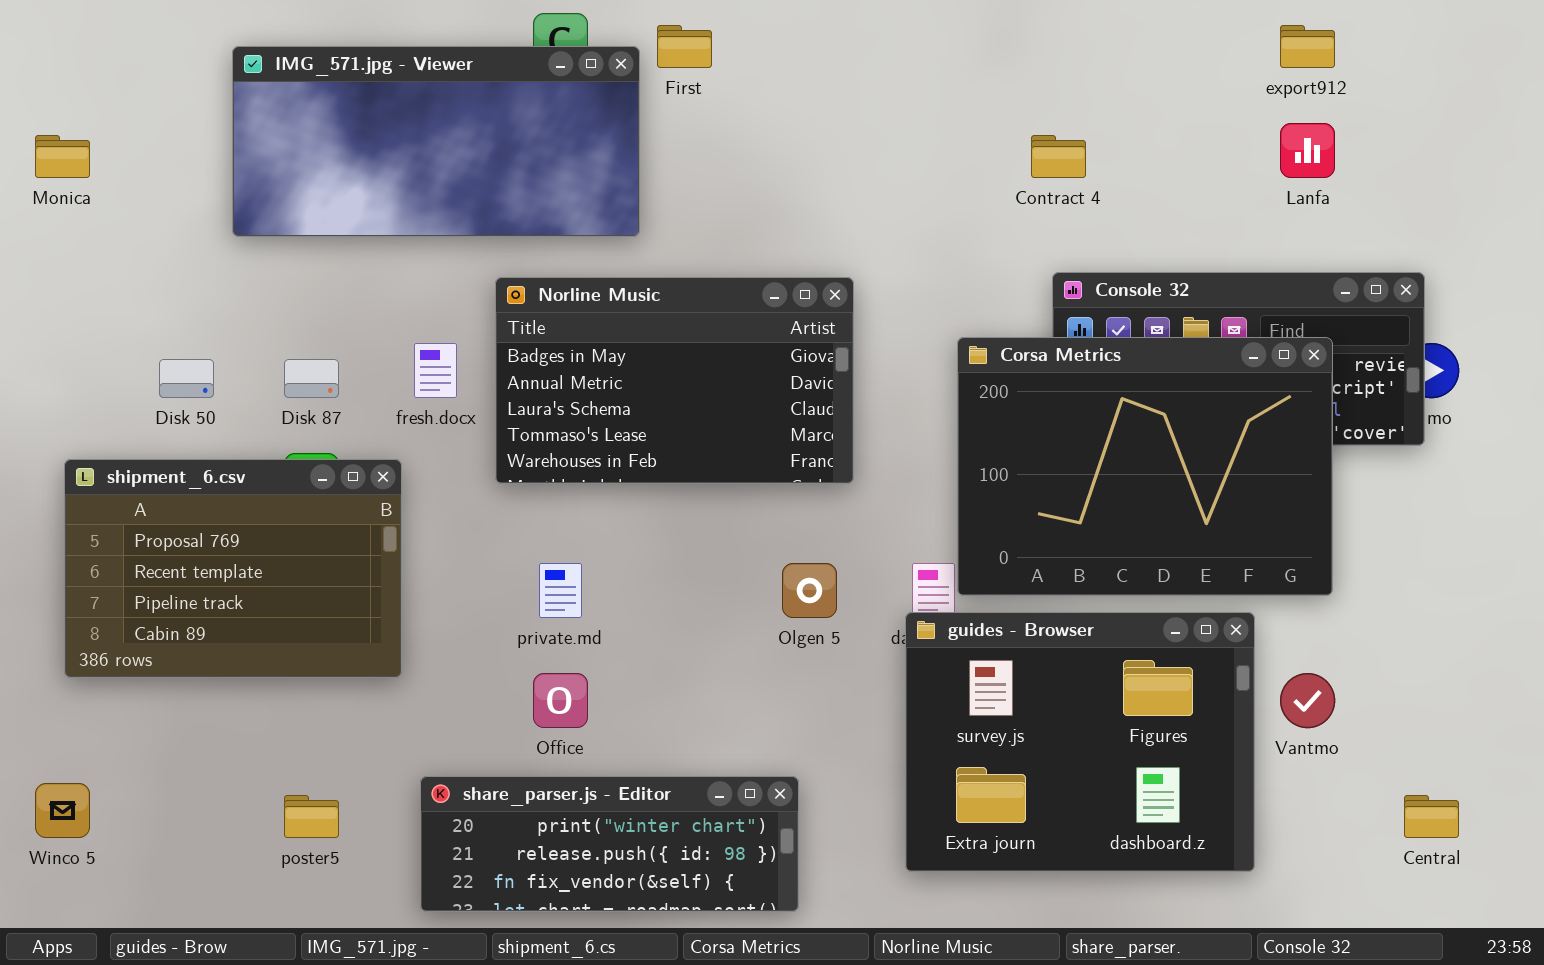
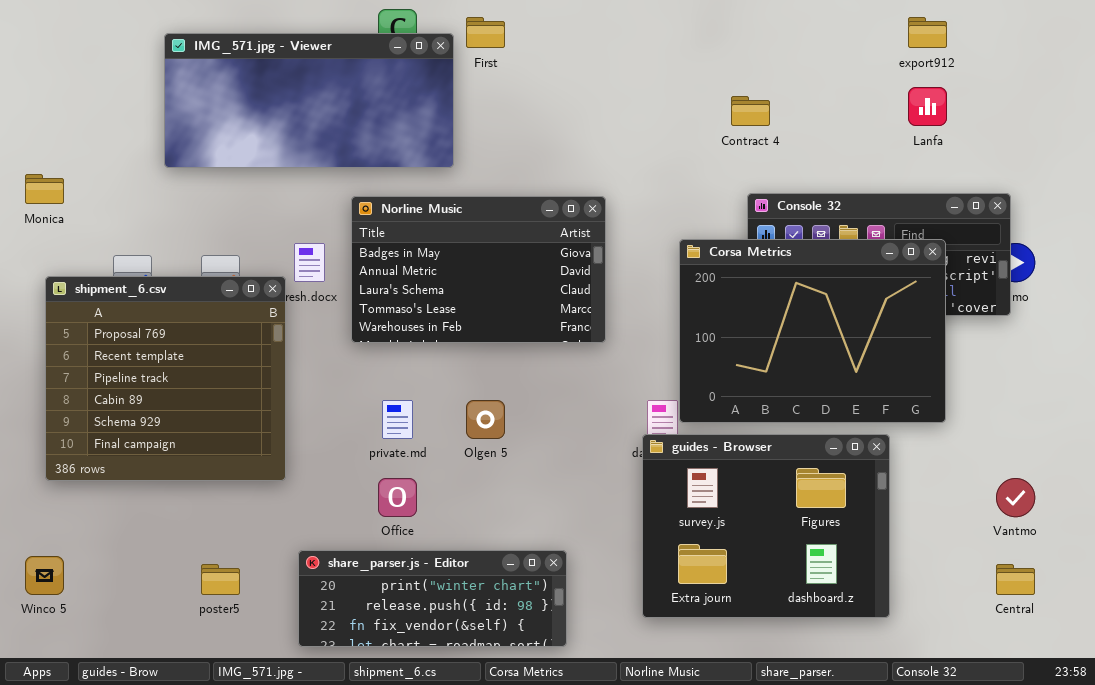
Monica: [35,135,90,178] -> [25,174,64,204], moved
shipment_6.csv: [64,459,402,678] -> [45,276,286,481], resized
Olgen 5: [782,563,837,618] -> [466,400,505,439], moved
Vantmo: [1280,673,1335,728] -> [996,478,1035,517], moved

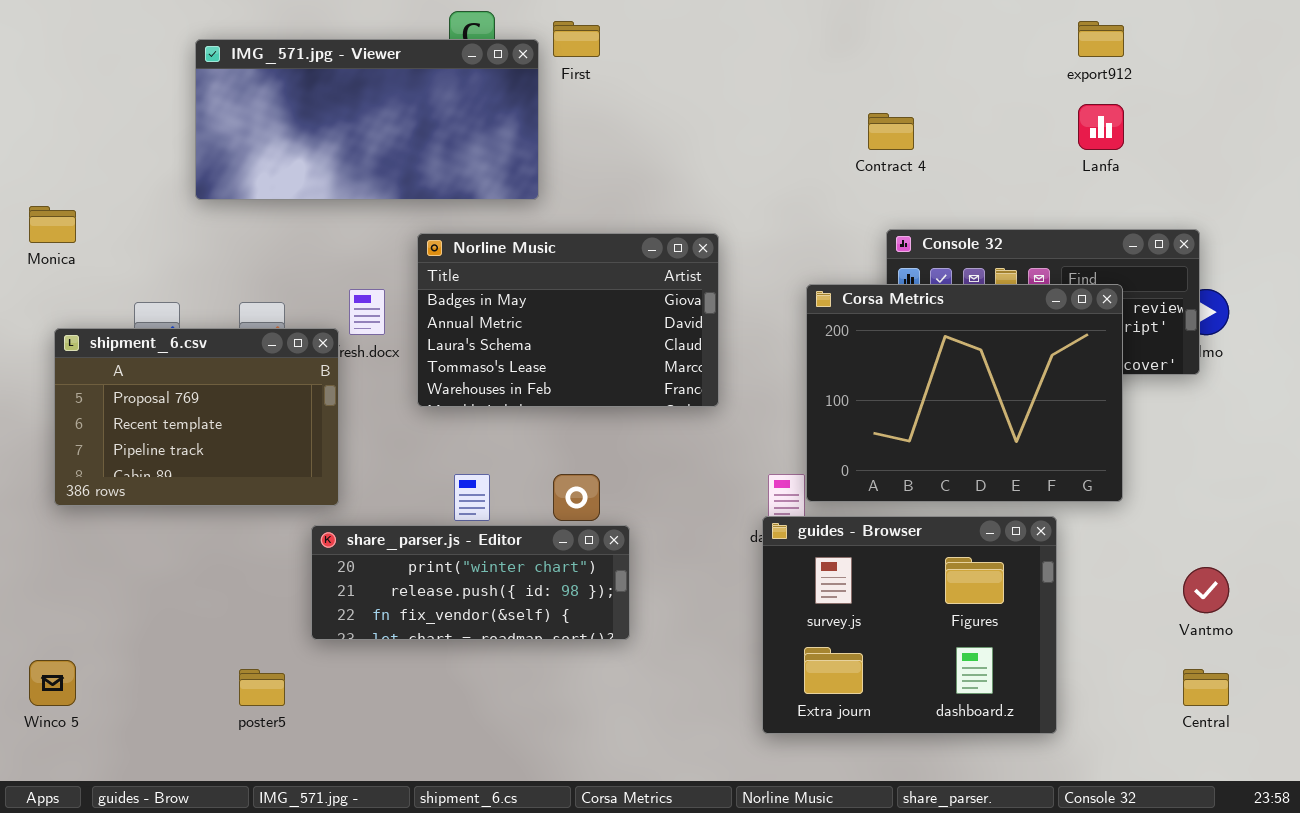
shipment_6.csv: [45,276,286,481] -> [54,328,339,506], resized
share_parser.js - Editor: [298,550,567,647] -> [311,525,630,640], moved

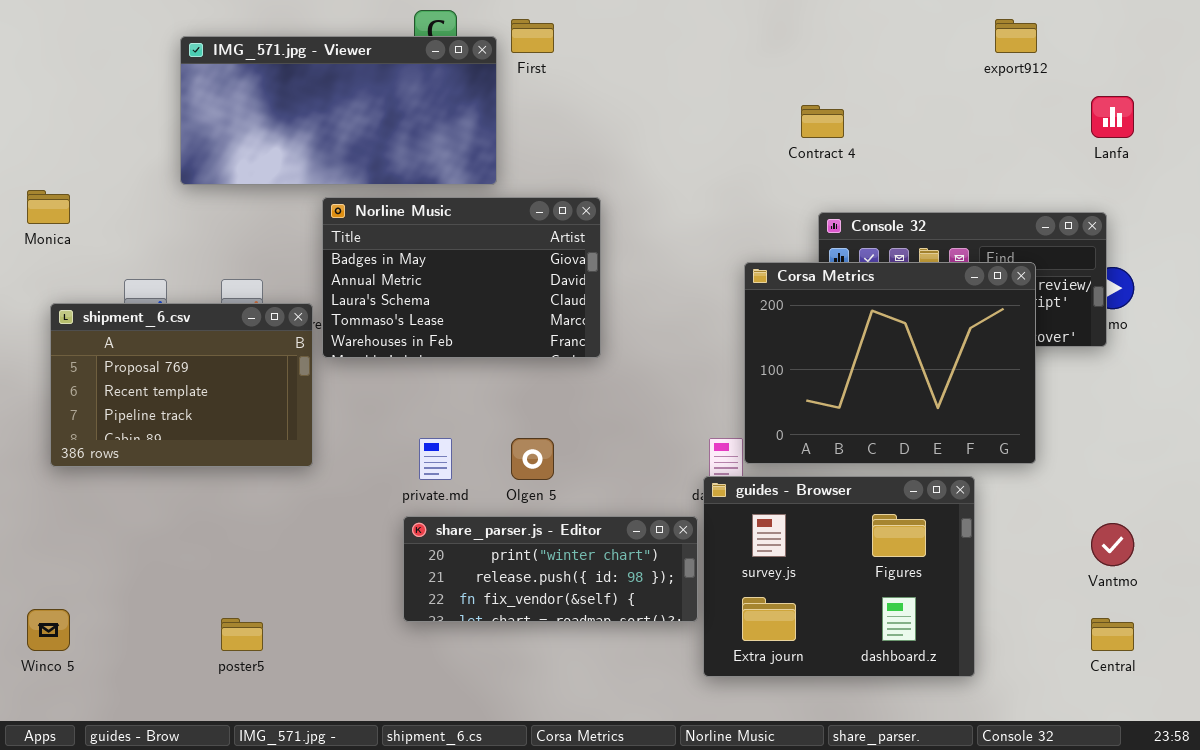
Lanfa: [1078,104,1124,150] -> [1091,96,1134,138], moved
Norline Music: [417,233,719,407] -> [322,197,601,358], moved
share_parser.js - Editor: [311,525,630,640] -> [403,516,698,622], moved

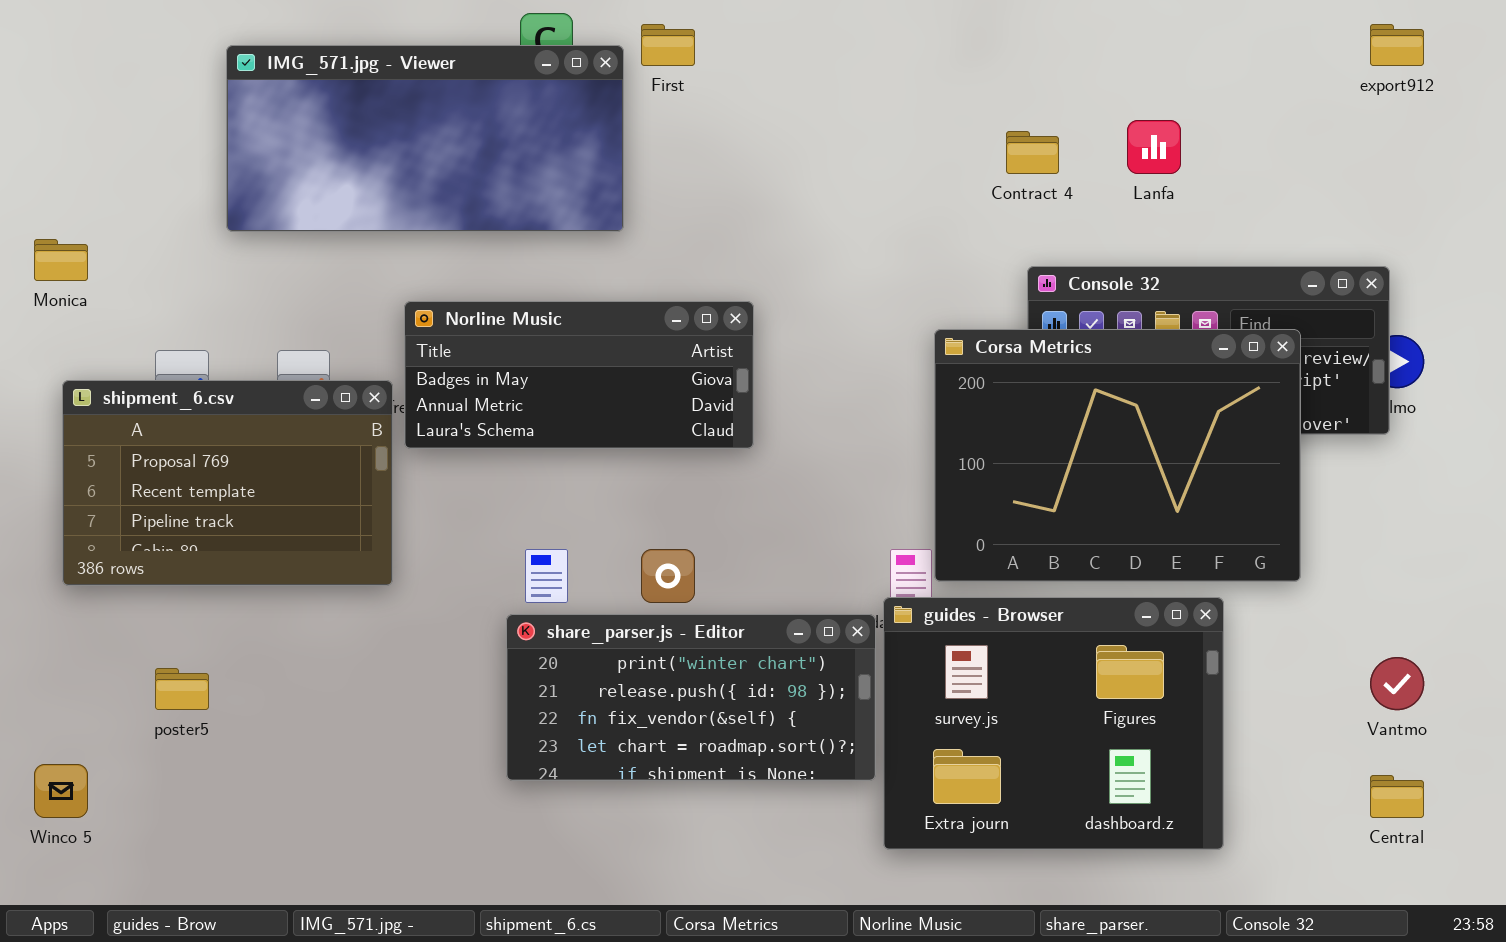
export912: [995,19,1037,53] -> [1370,24,1424,66], moved
Lanfa: [1091,96,1134,138] -> [1127,120,1181,174], moved
Norline Music: [322,197,601,358] -> [404,301,754,449], resized
share_parser.js - Editor: [403,516,698,622] -> [506,614,876,781], resized
poster5: [221,618,263,651] -> [155,668,209,710], moved

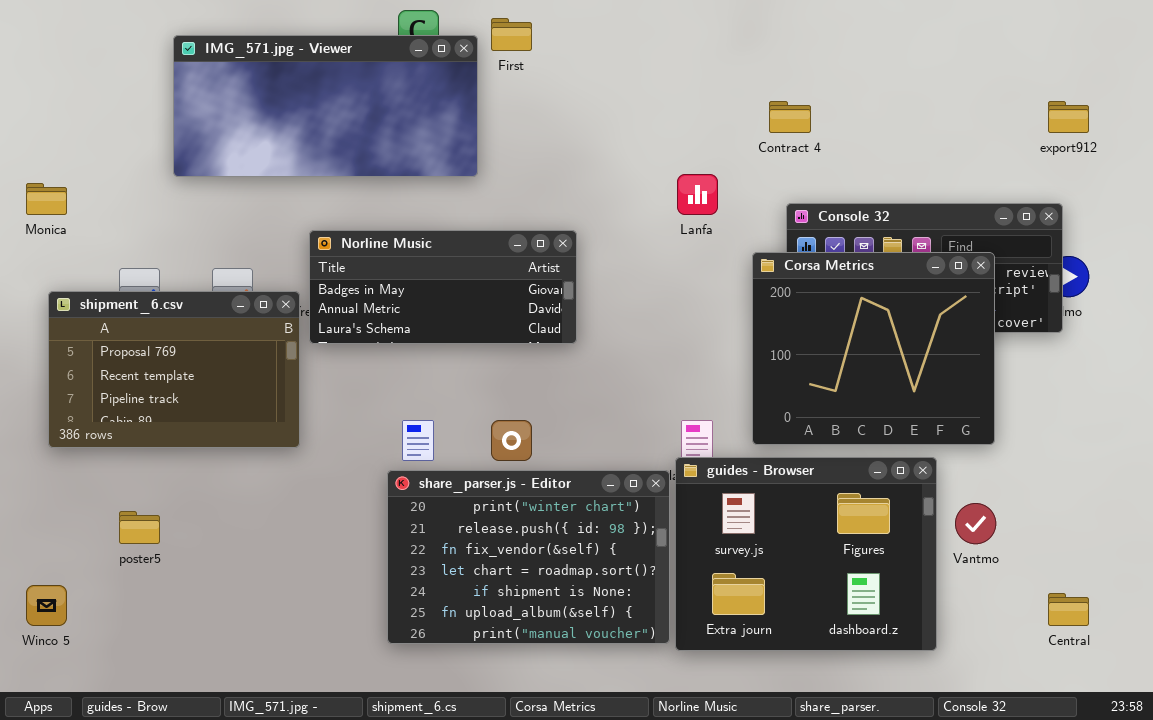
export912: [1370,24,1424,66] -> [1048,101,1089,133], moved
Lanfa: [1127,120,1181,174] -> [677,174,718,215], moved
Corsa Metrics: [934,329,1301,582] -> [752,252,995,445], resized
share_parser.js - Editor: [506,614,876,781] -> [387,470,670,644], resized
Vantmo: [1370,657,1424,710] -> [955,503,996,544], moved

